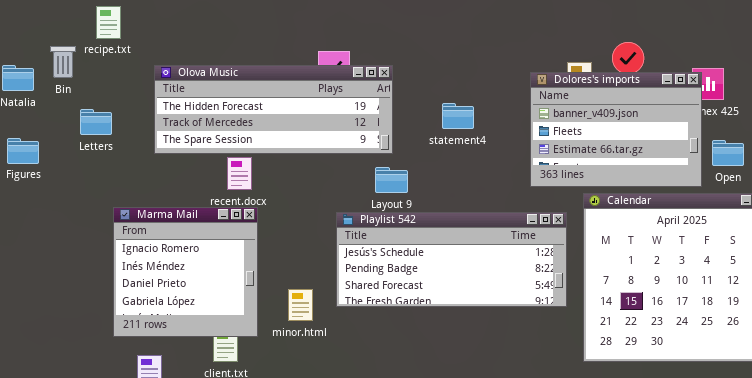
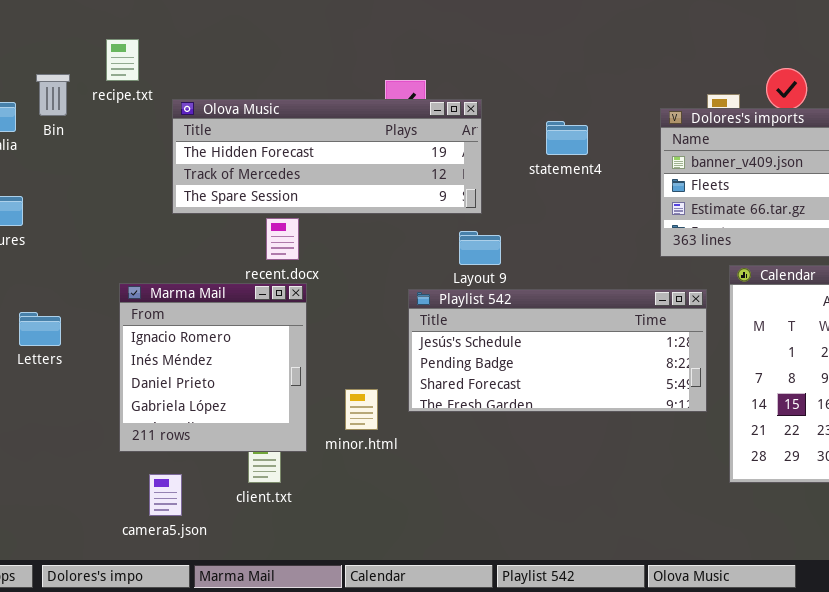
recipe.txt: [96,6,121,39] -> [106,39,139,81], moved
statement4: [442,103,474,129] -> [546,121,588,155], moved
Letters: [80,109,112,135] -> [19,312,61,346], moved

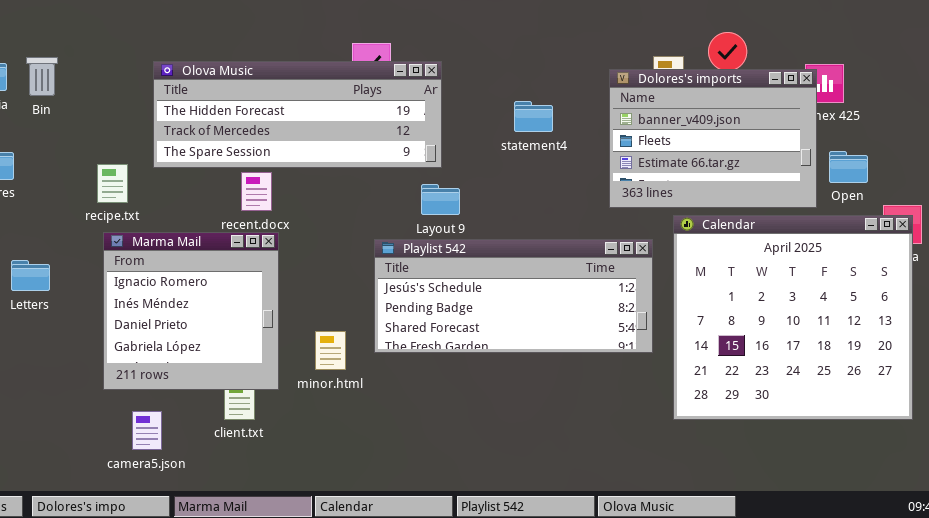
recipe.txt: [106,39,139,81] -> [97,164,128,203], moved
Bin: [36,74,70,116] -> [26,57,58,96], moved
statement4: [546,121,588,155] -> [514,101,553,132], moved

